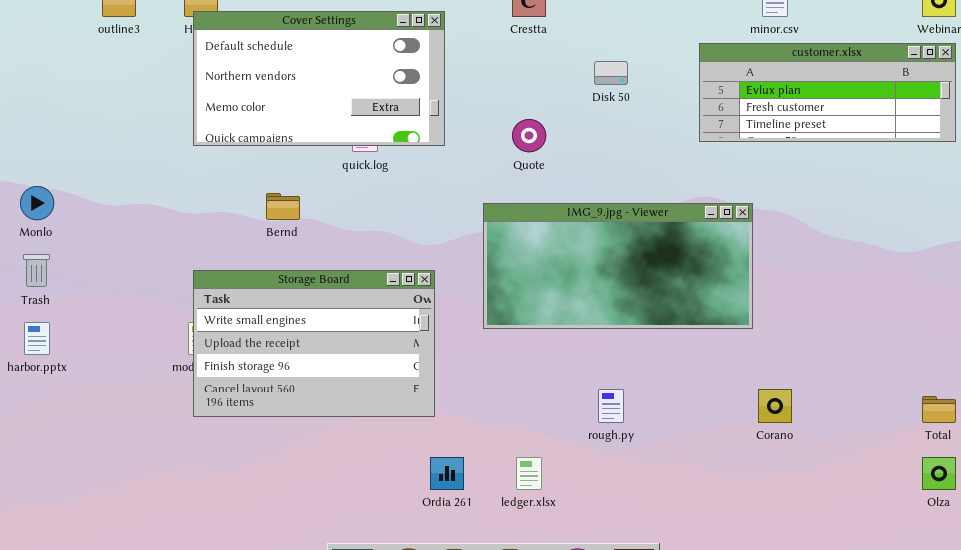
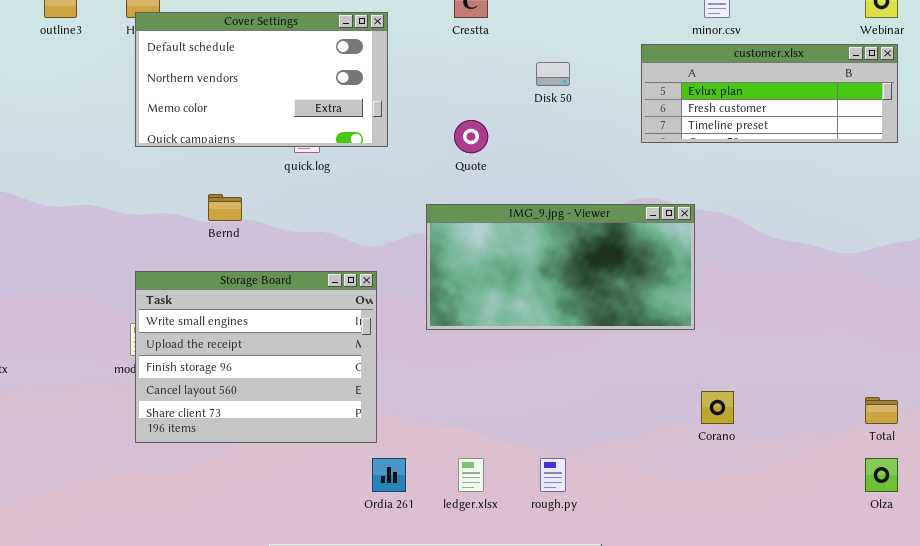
Storage Board: [193,270,435,417] -> [135,271,377,443], resized
rough.py: [598,389,624,423] -> [540,458,566,492], moved

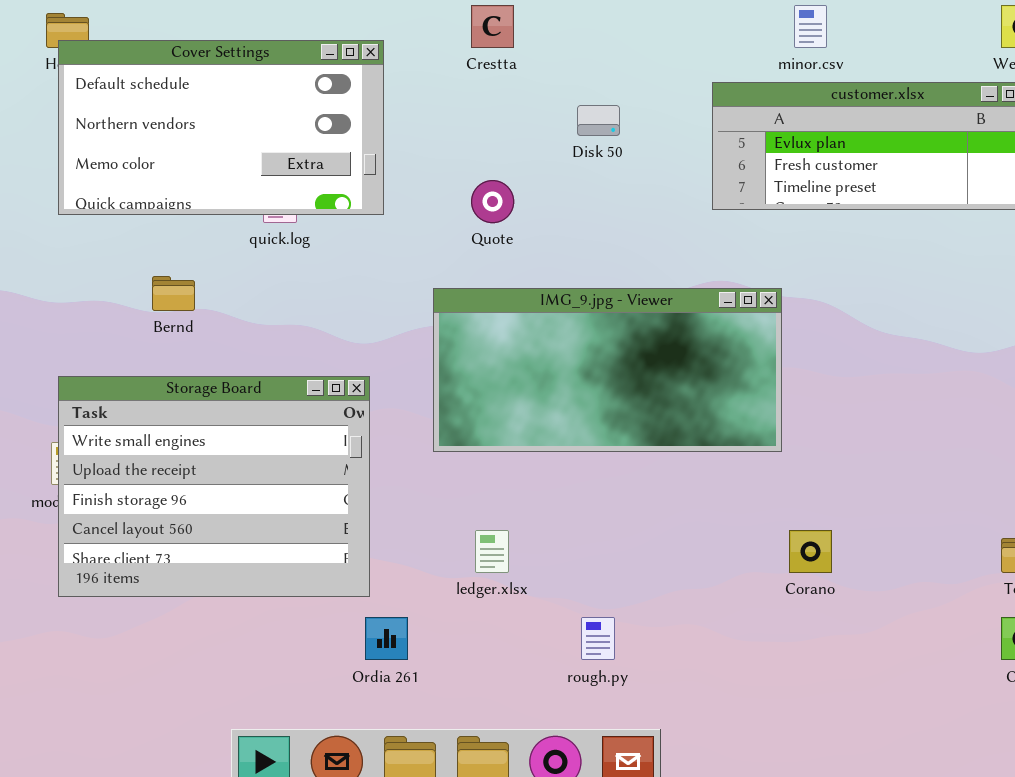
ledger.xlsx: [458,458,484,492] -> [475,530,509,573], moved

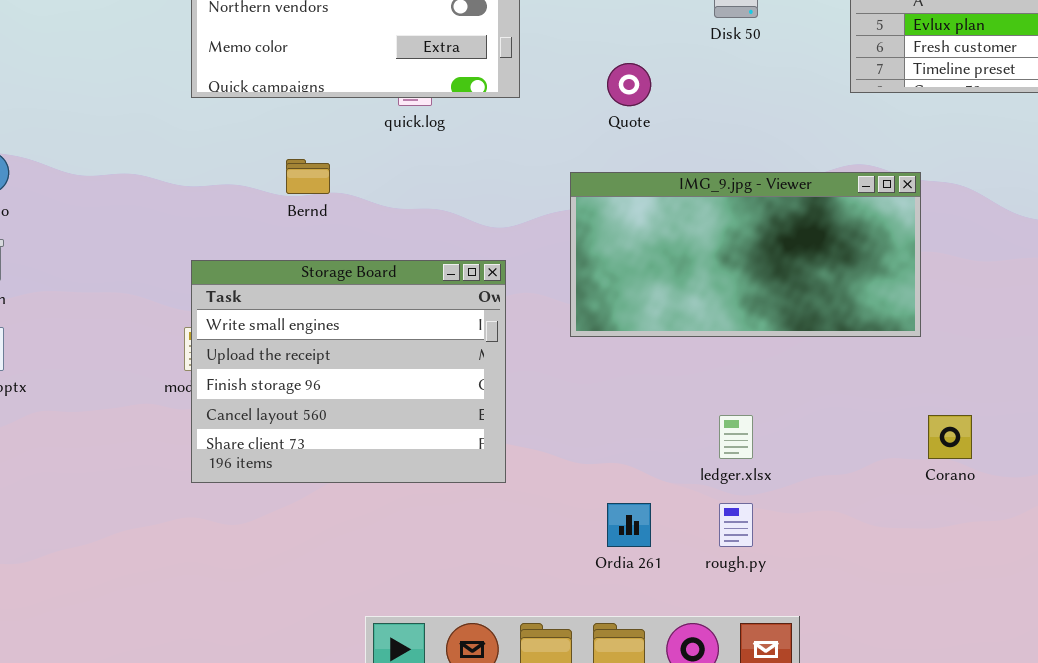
ledger.xlsx: [475,530,509,573] -> [719,415,753,459], moved
Ordia 261: [365,617,408,660] -> [607,503,651,547], moved

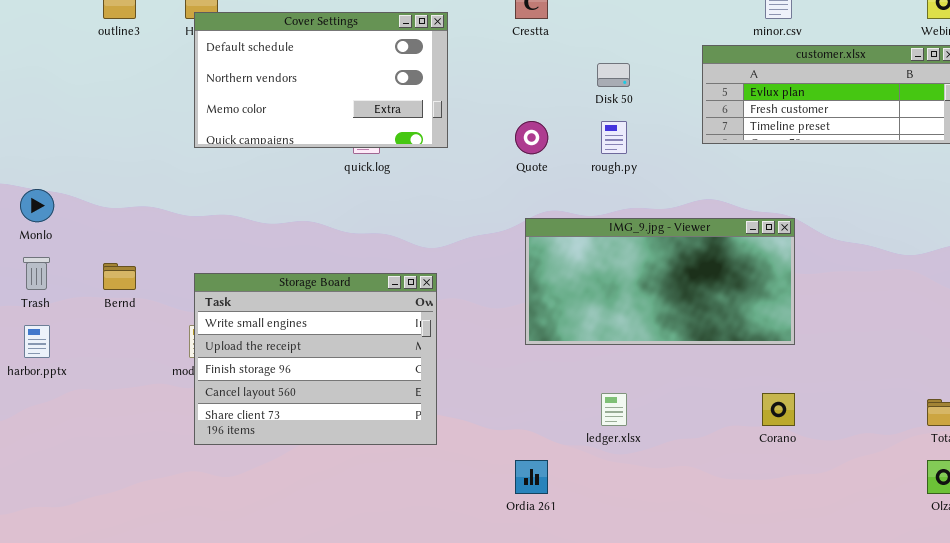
Bernd: [286,159,330,194] -> [103,263,136,290], moved
IMG_9.jpg - Viewer: [570,172,921,337] -> [525,218,795,345], moved
rough.py: [719,503,753,547] -> [601,121,627,154], moved

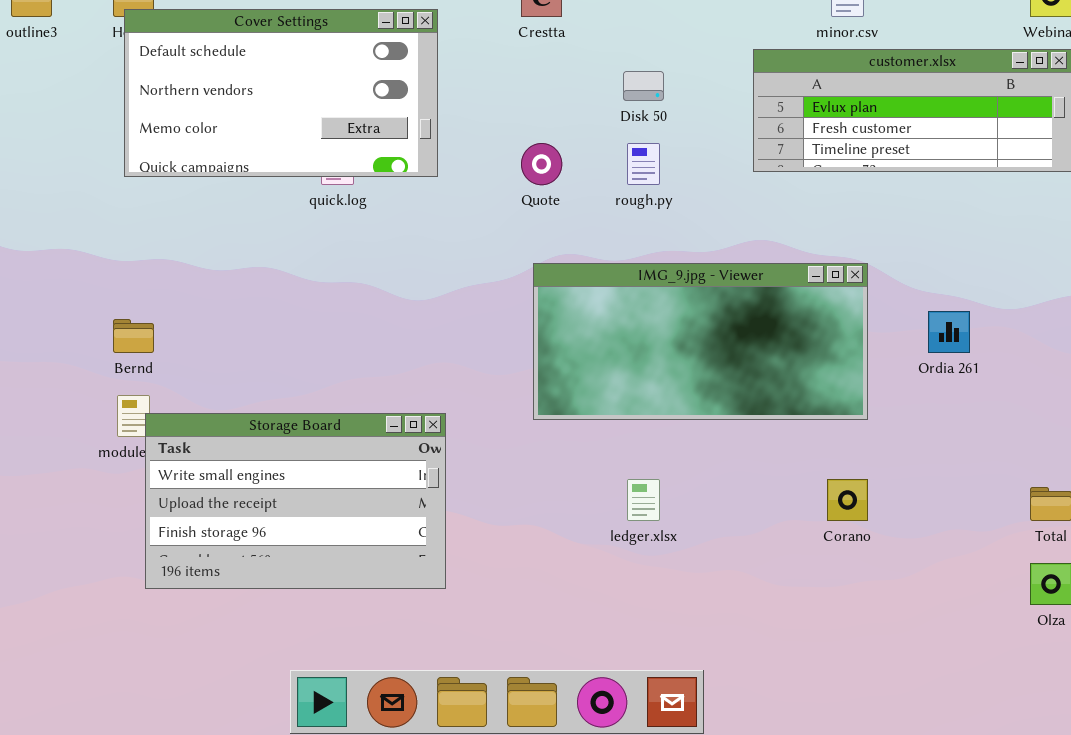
Bernd: [103,263,136,290] -> [113,319,154,353], moved
Storage Board: [194,273,437,445] -> [145,413,446,589], moved, resized
Ordia 261: [515,460,548,494] -> [928,311,970,353], moved

